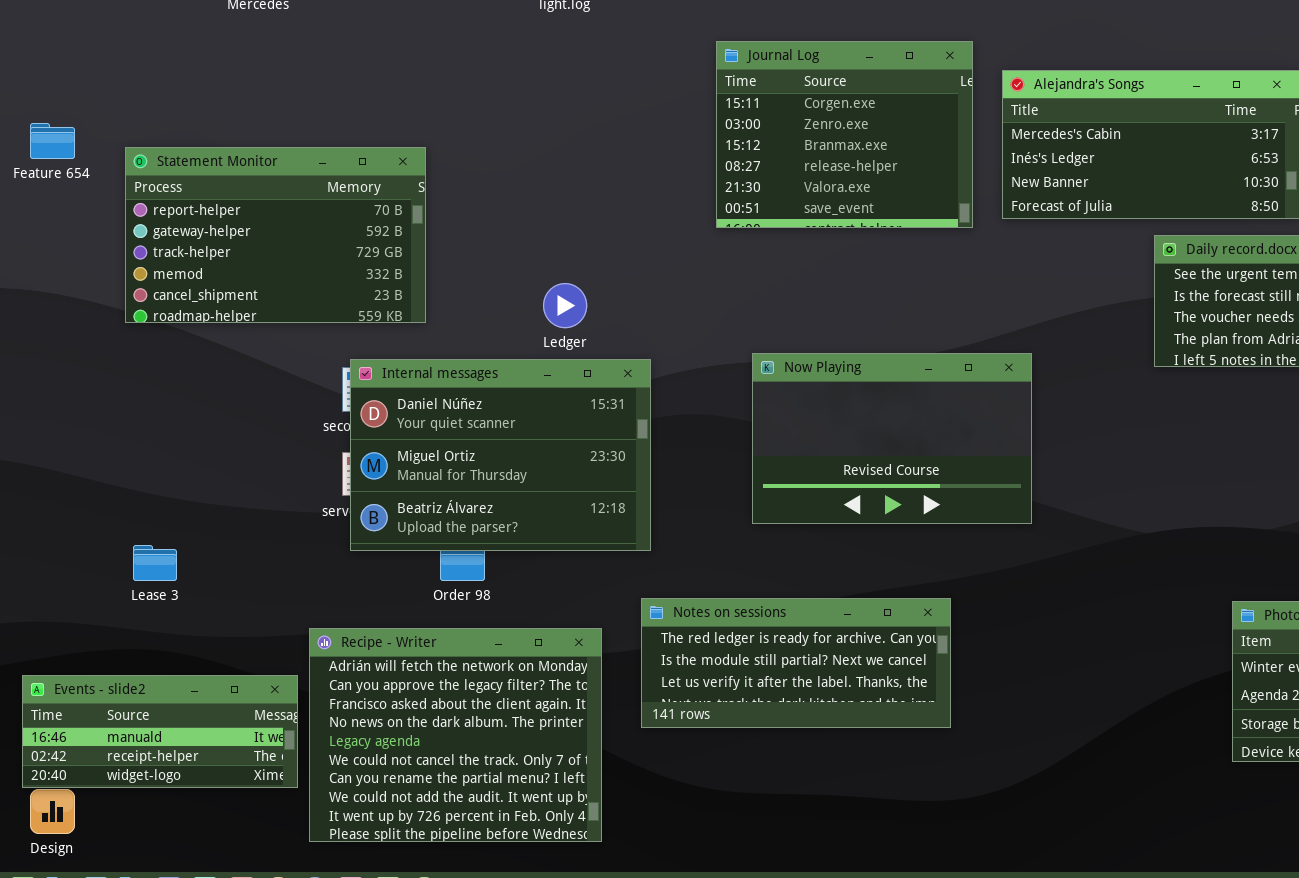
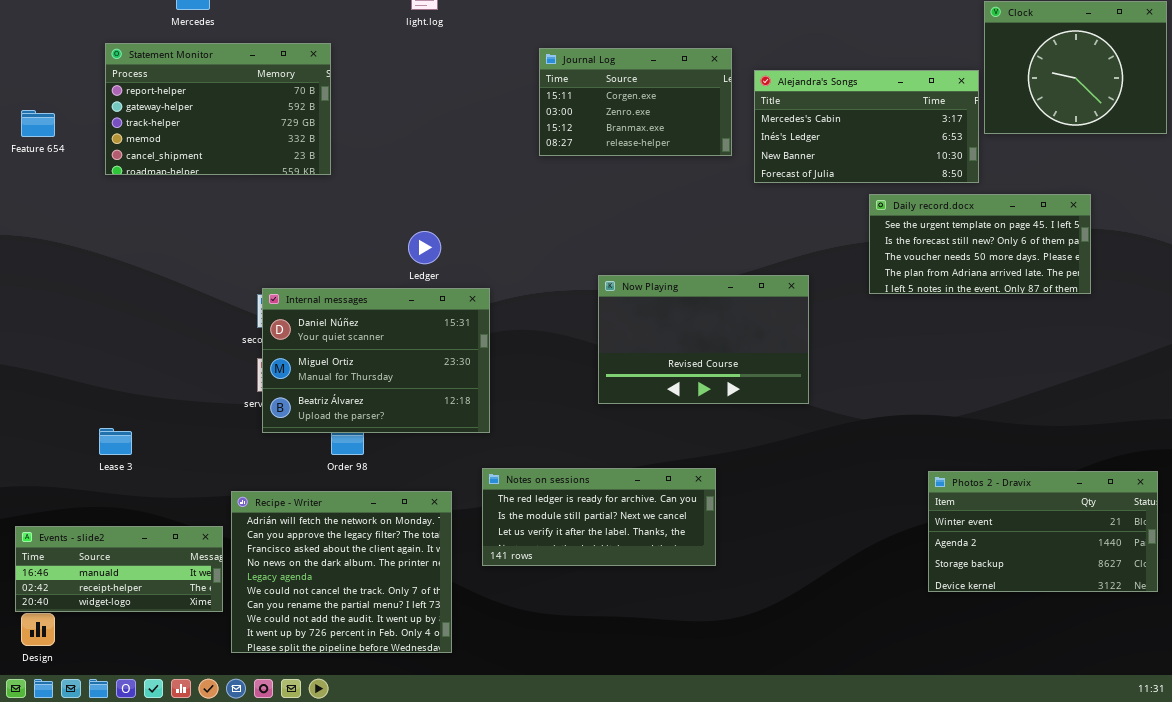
Journal Log: [716,41,973,228] -> [539,48,732,156], resized
Statement Monitor: [125,147,426,323] -> [105,43,331,175], moved
Now Playing: [752,353,1032,524] -> [598,275,809,404], moved

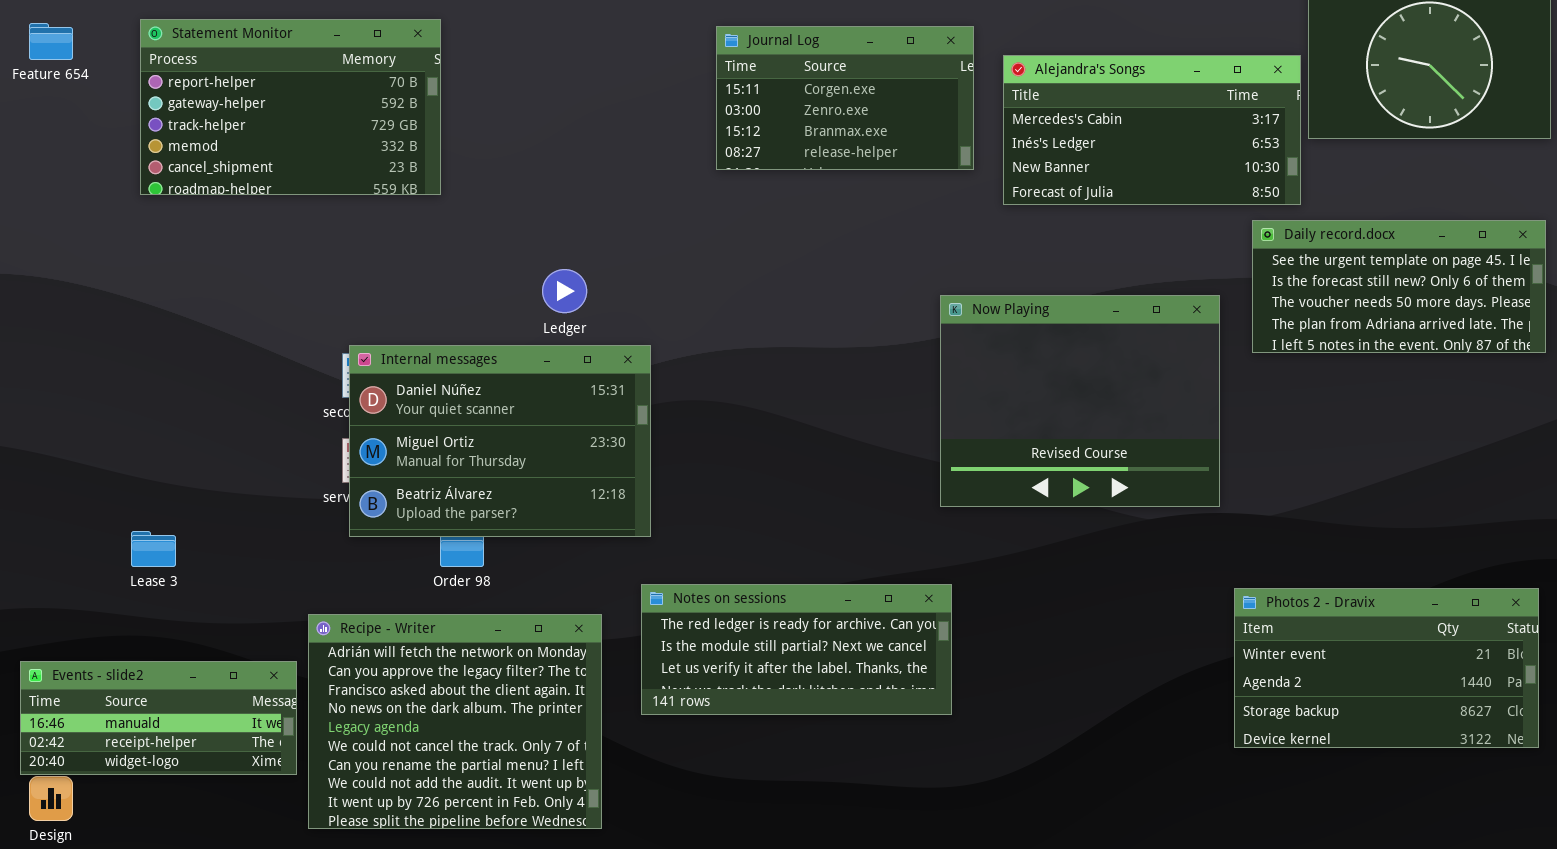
Feature 654: [21,110,55,137] -> [29,23,73,60], moved
Daily record.docx: [869,194,1091,294] -> [1252,220,1546,353], moved
Now Playing: [598,275,809,404] -> [940,295,1220,507], moved, resized

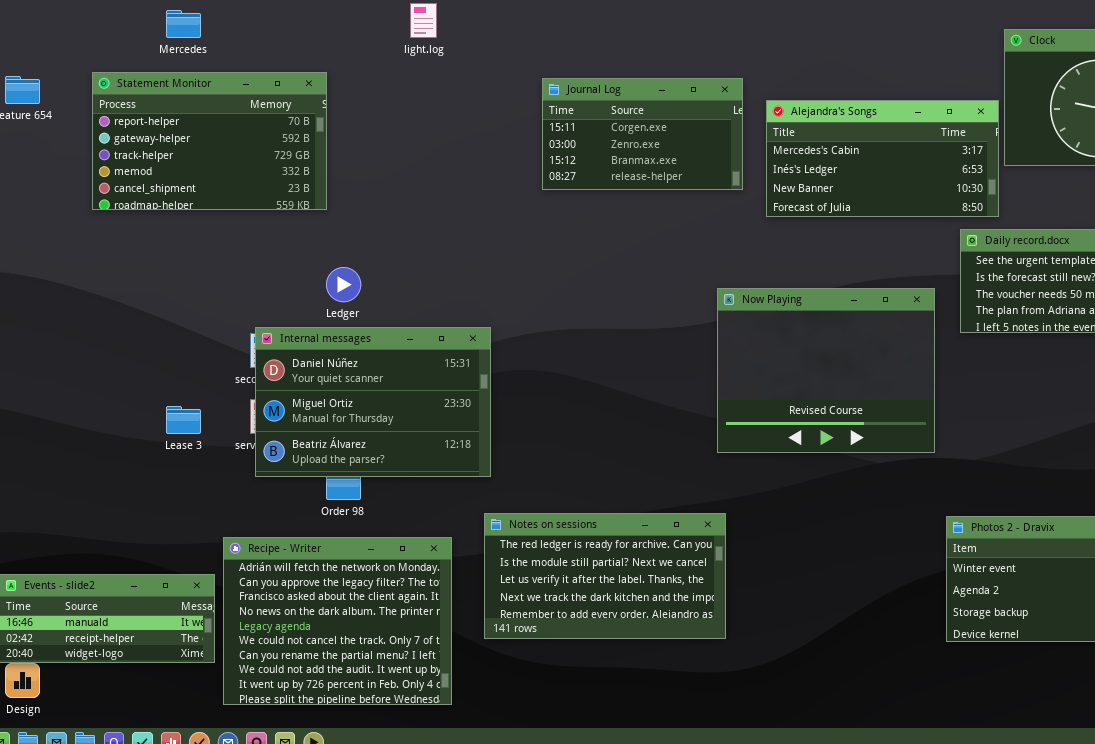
Ledger: [542,269,587,313] -> [326,267,361,302], moved
Lease 3: [131,531,176,567] -> [166,406,201,434], moved
Notes on sessions: [641,584,952,715] -> [484,513,726,639], resized

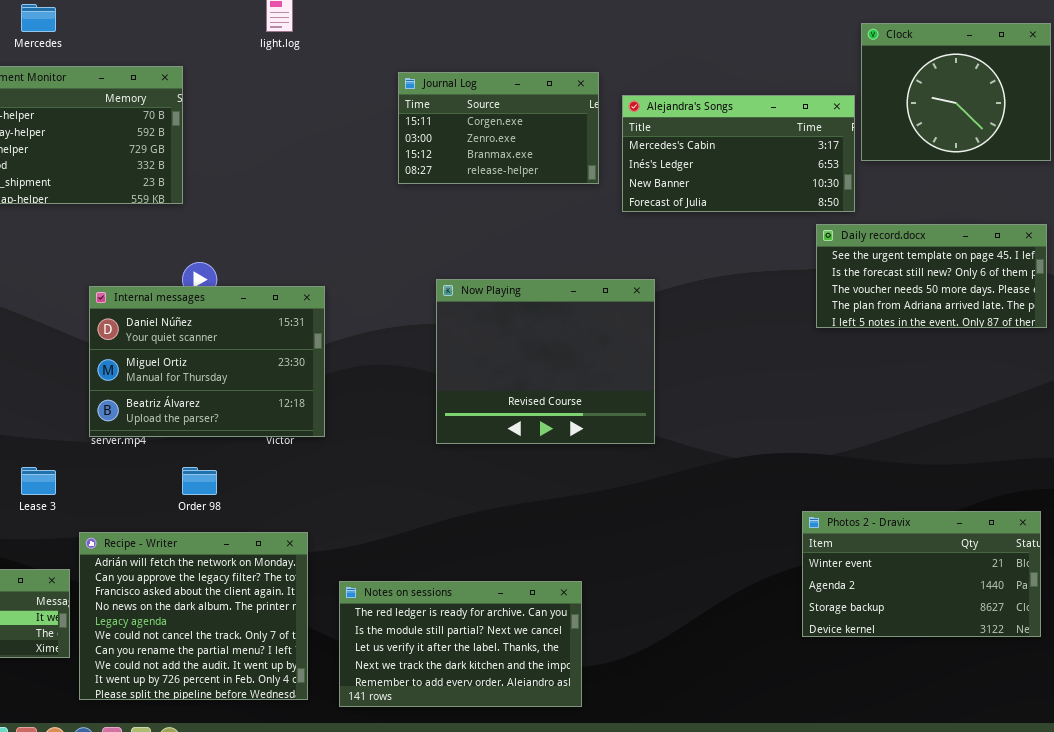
Now Playing: [717,288,935,453] -> [436,279,655,444], moved
Internal messages: [255,327,491,477] -> [89,286,325,437], moved
Lease 3: [166,406,201,434] -> [21,467,56,495], moved
Notes on sessions: [484,513,726,639] -> [339,581,582,707], moved

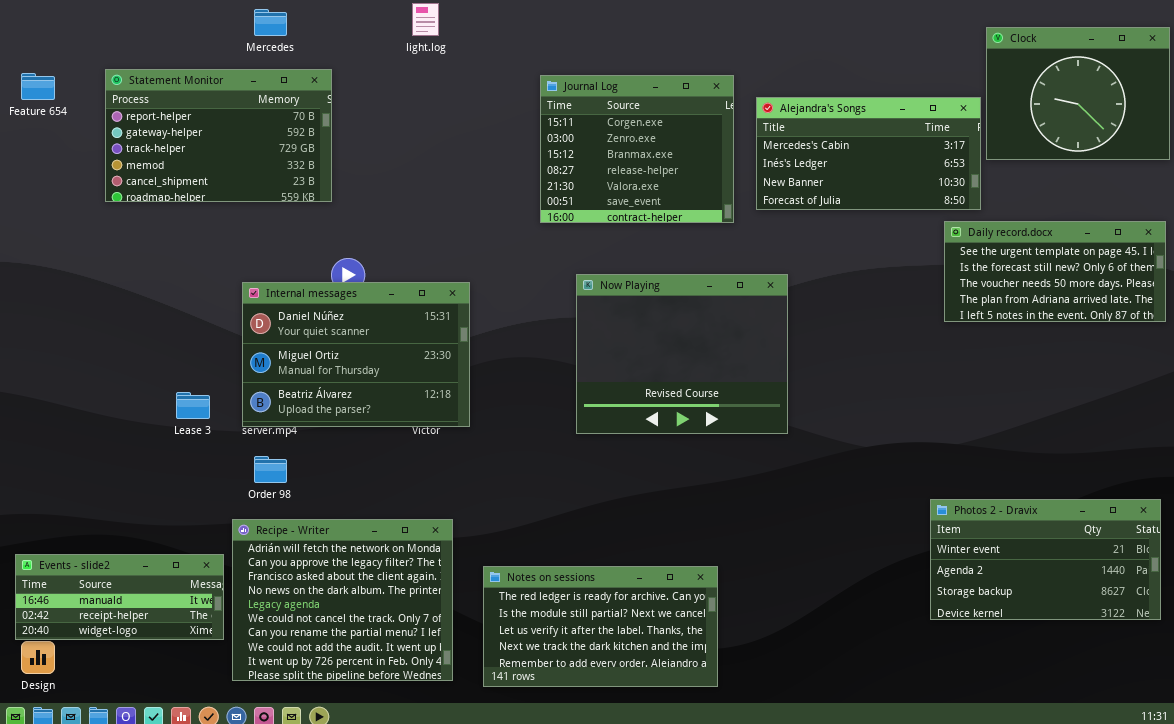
Mercedes: [21,4,56,32] -> [254,9,287,36], moved
Journal Log: [398,72,599,184] -> [540,75,734,223], resized
Lease 3: [21,467,56,495] -> [176,392,210,419], moved
Order 98: [182,467,217,495] -> [254,456,287,483], moved

